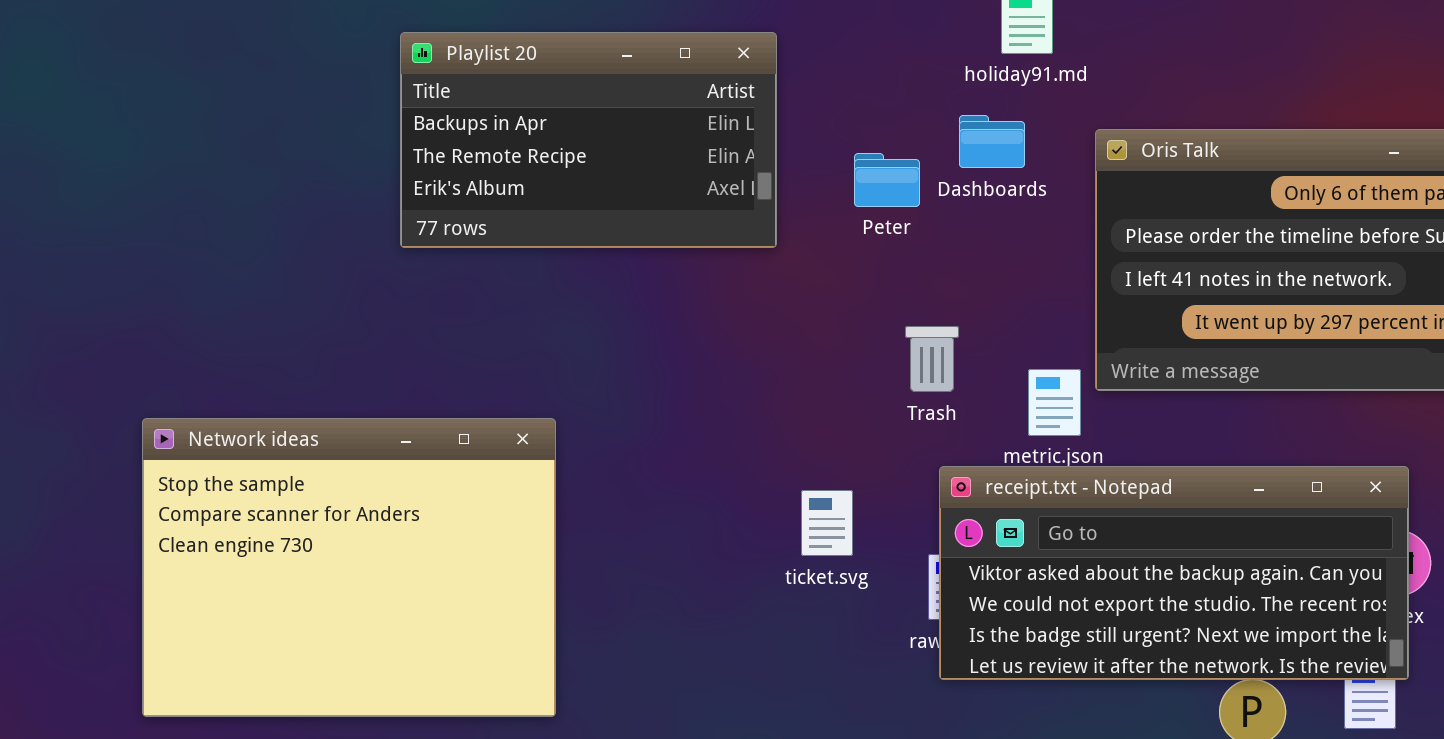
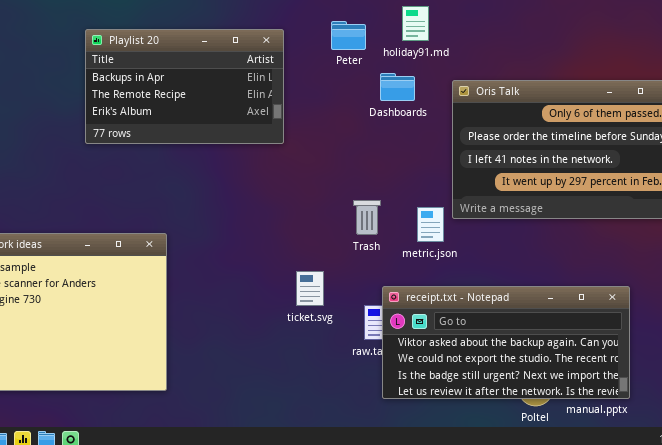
Peter: [854,153,920,207] -> [331,21,366,50], moved
Trash: [905,326,959,392] -> [353,200,381,235], moved
receipt.txt - Notepad: [939,466,1409,680] -> [382,286,630,399], moved

